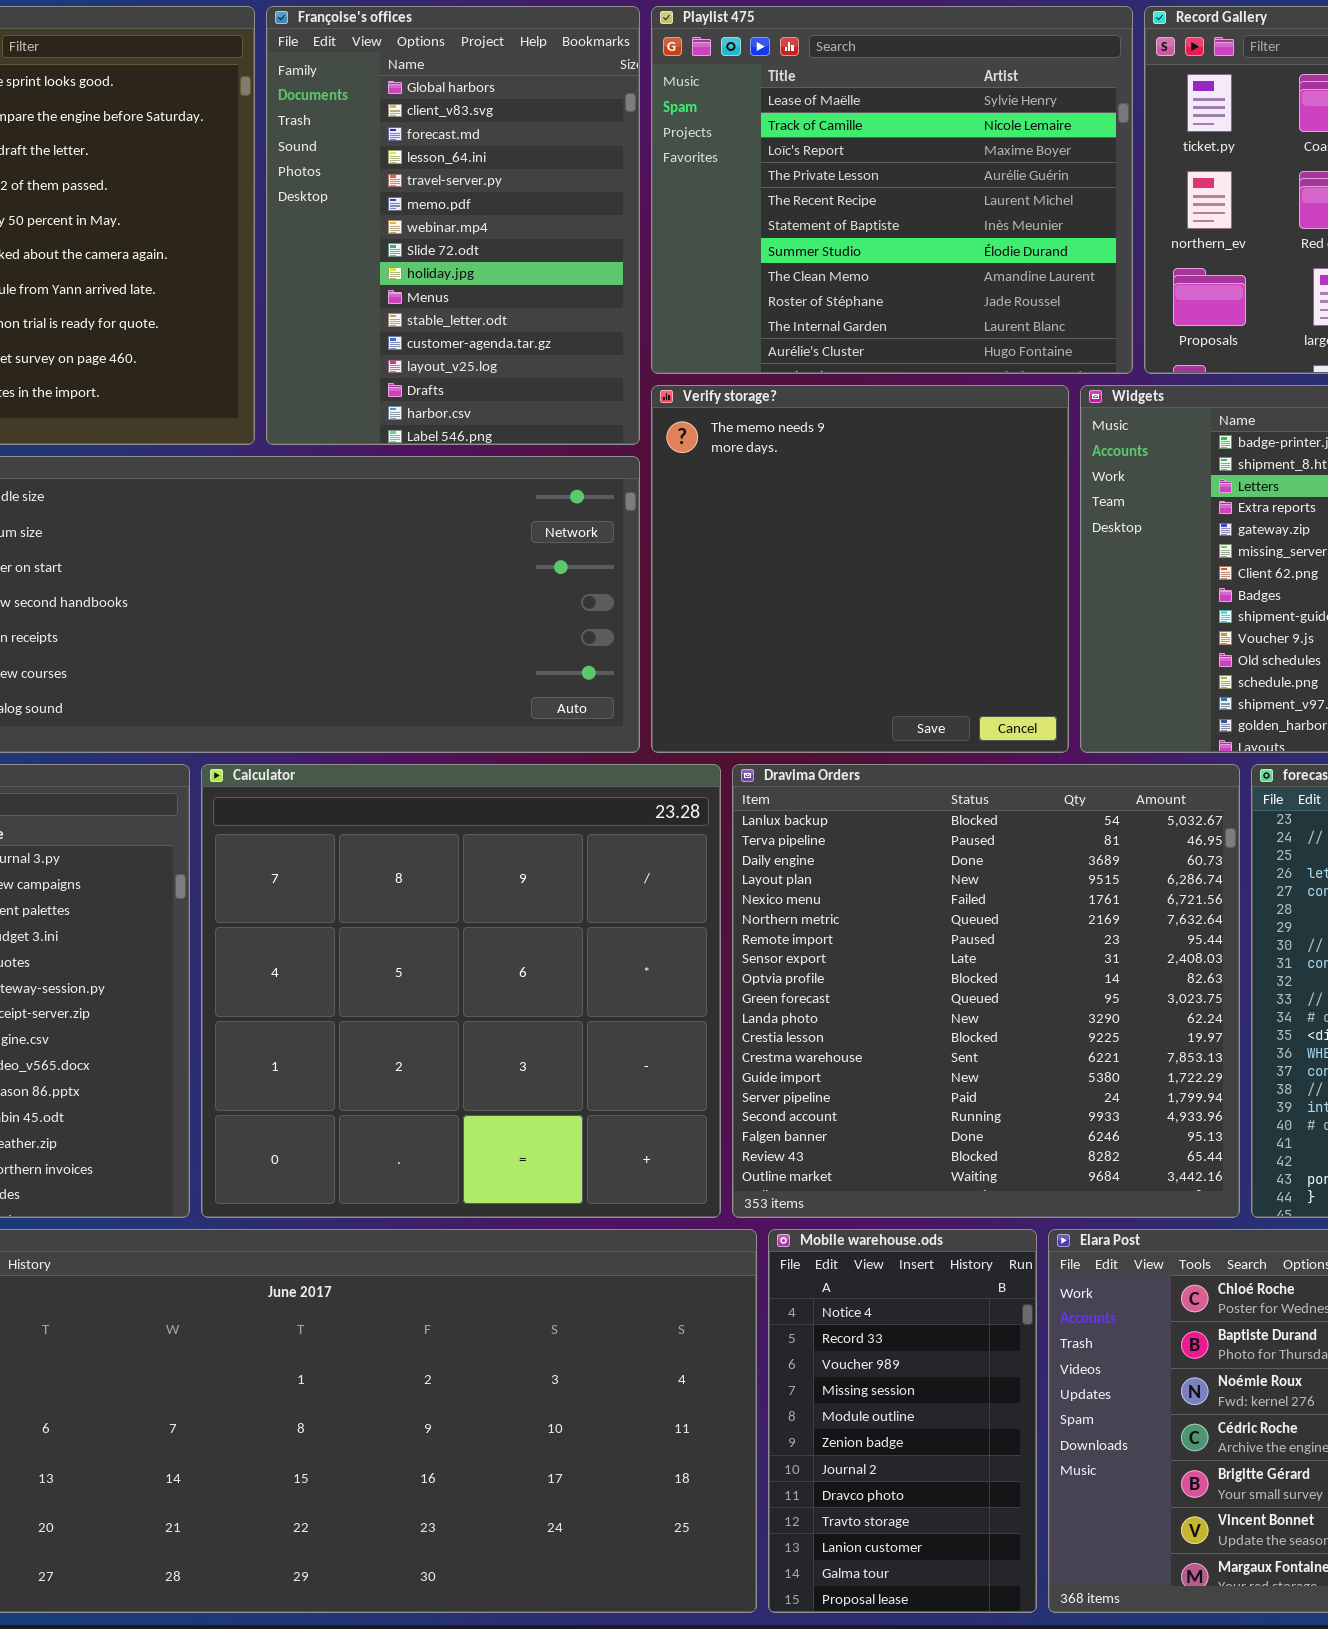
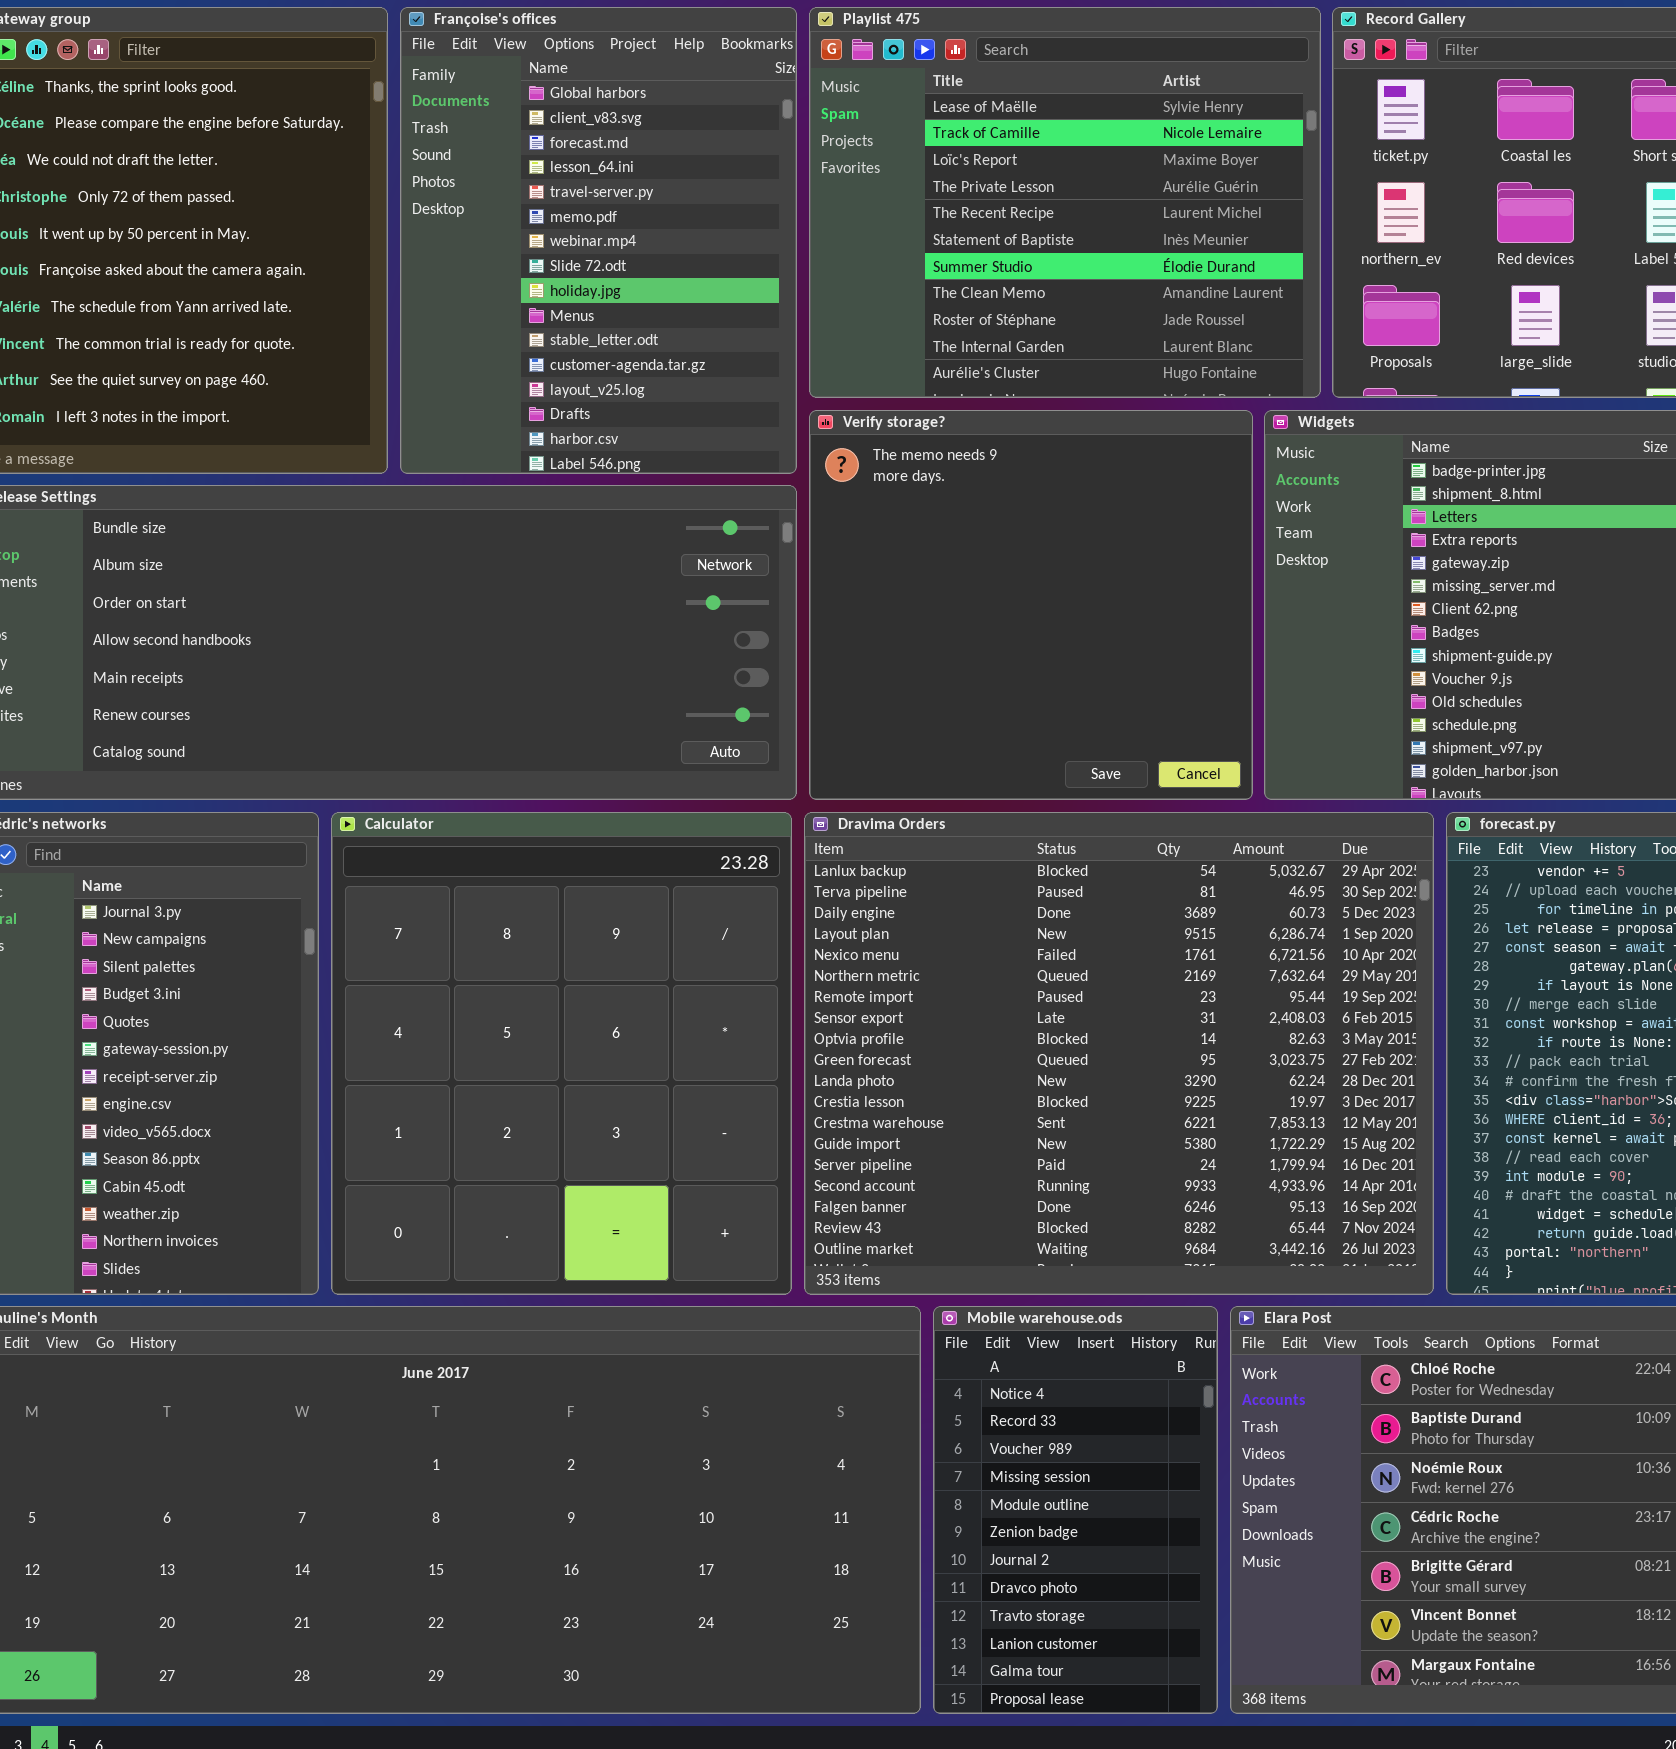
Calculator: [201,764,721,1218] -> [331,812,792,1295], resized
Dravima Orders: [732,764,1240,1218] -> [804,812,1434,1295], resized

